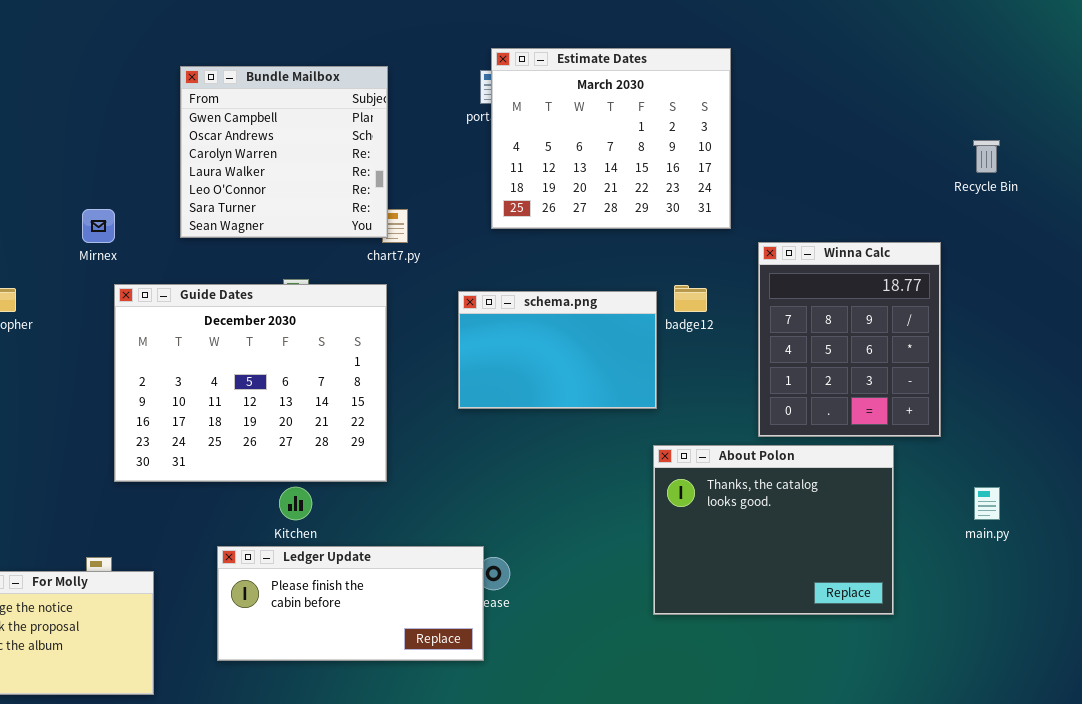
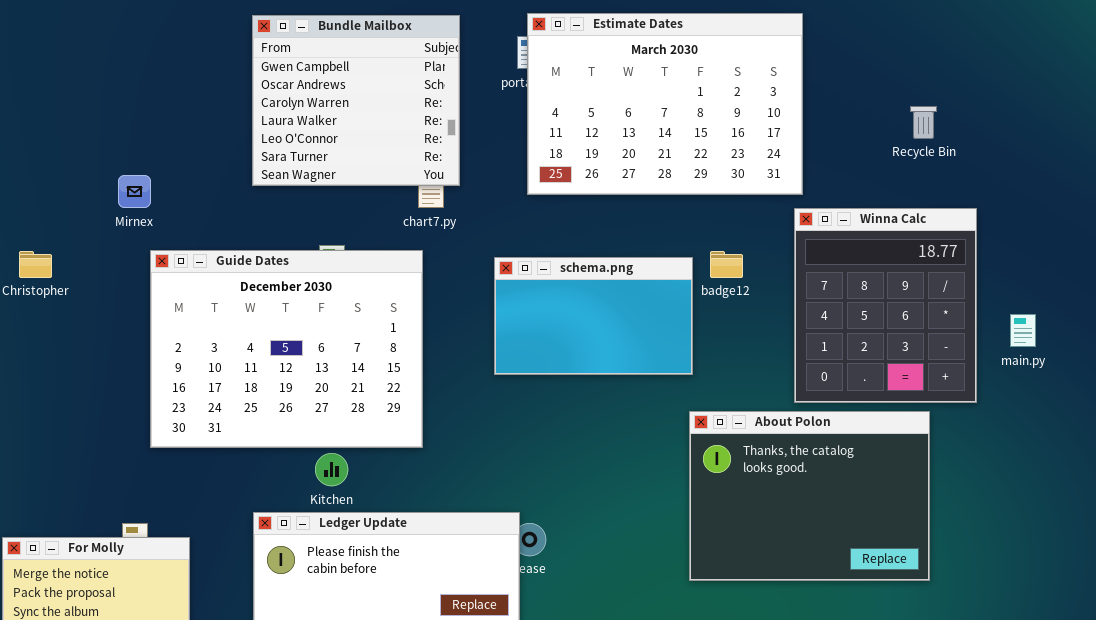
Estimate Dates: [491,48,731,229] -> [527,13,803,195], resized
Bundle Mailbox: [180,66,388,238] -> [252,15,460,186], moved
Recycle Bin: [973,140,1000,173] -> [910,106,937,139], moved
main.py: [974,487,1000,520] -> [1010,314,1036,347], moved

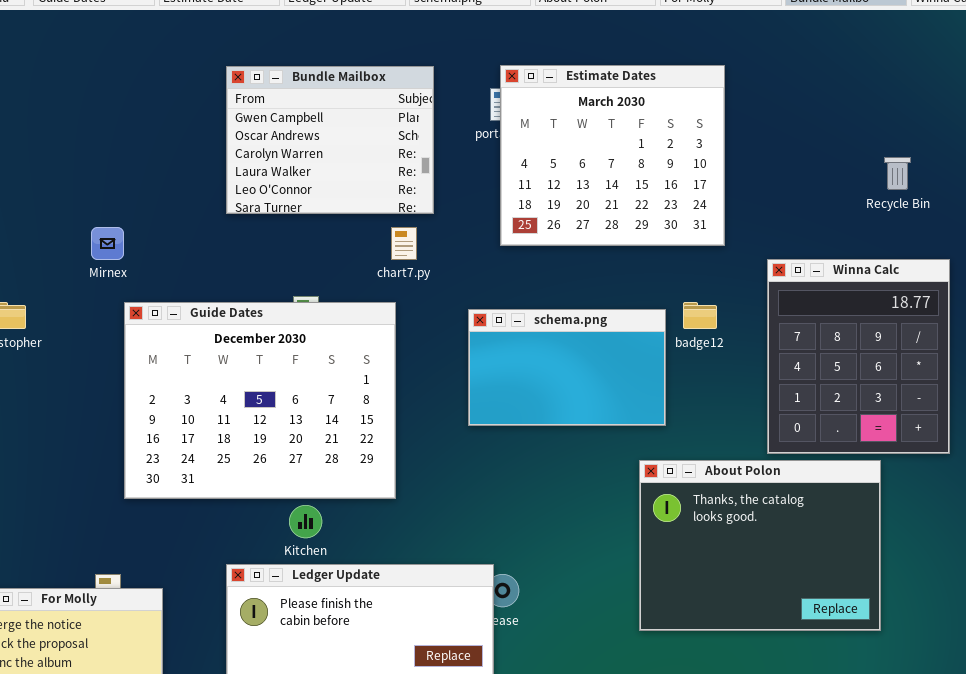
Estimate Dates: [527,13,803,195] -> [500,65,725,246], resized
Bundle Mailbox: [252,15,460,186] -> [226,66,434,214], resized
About Polon: [689,411,930,581] -> [639,460,881,631], moved

